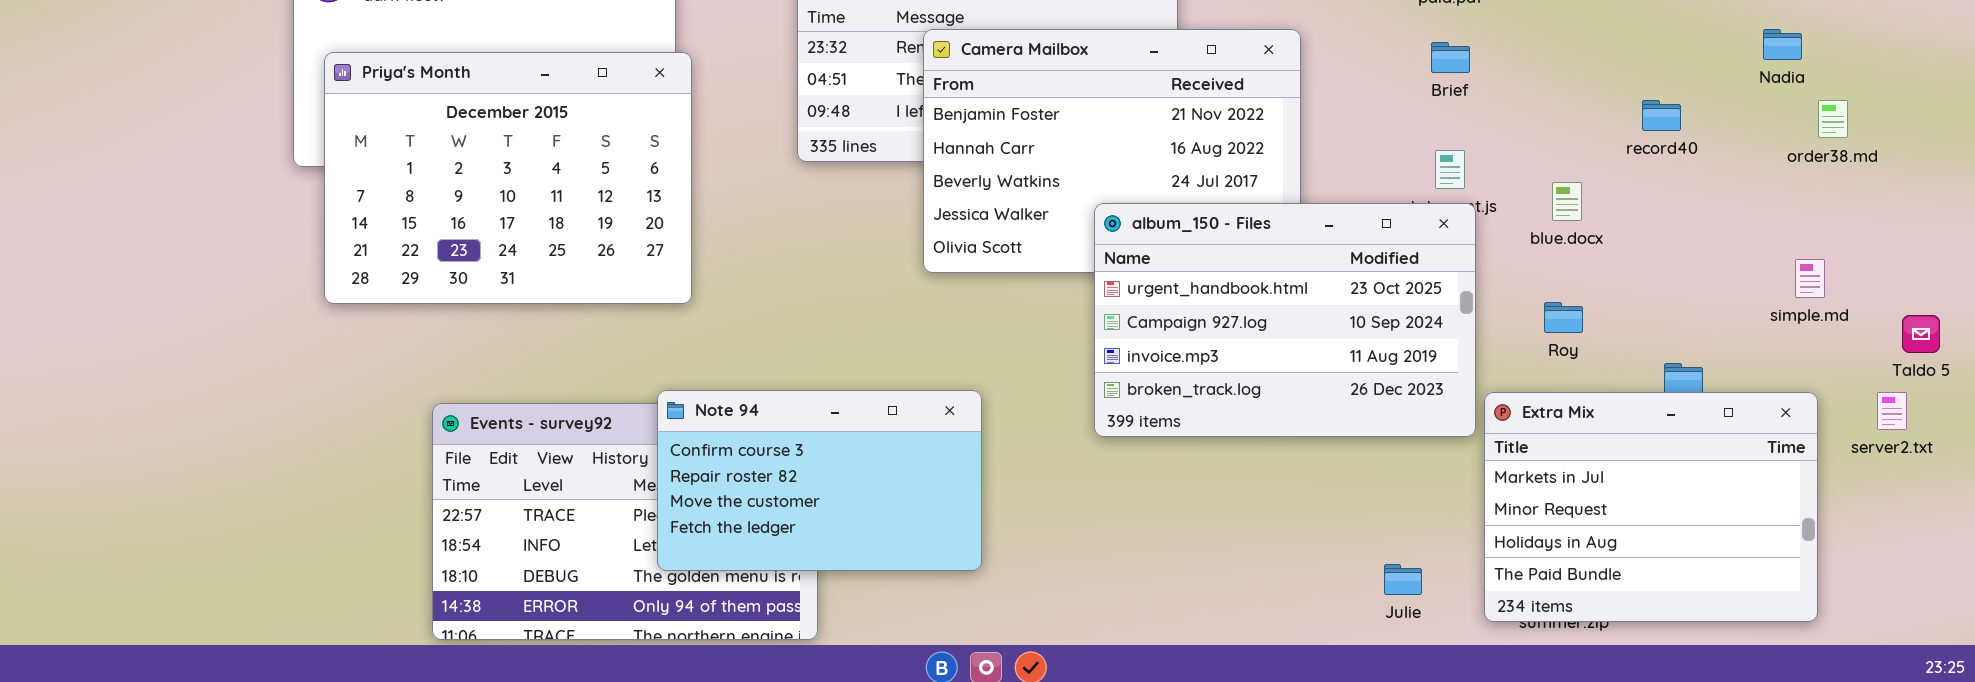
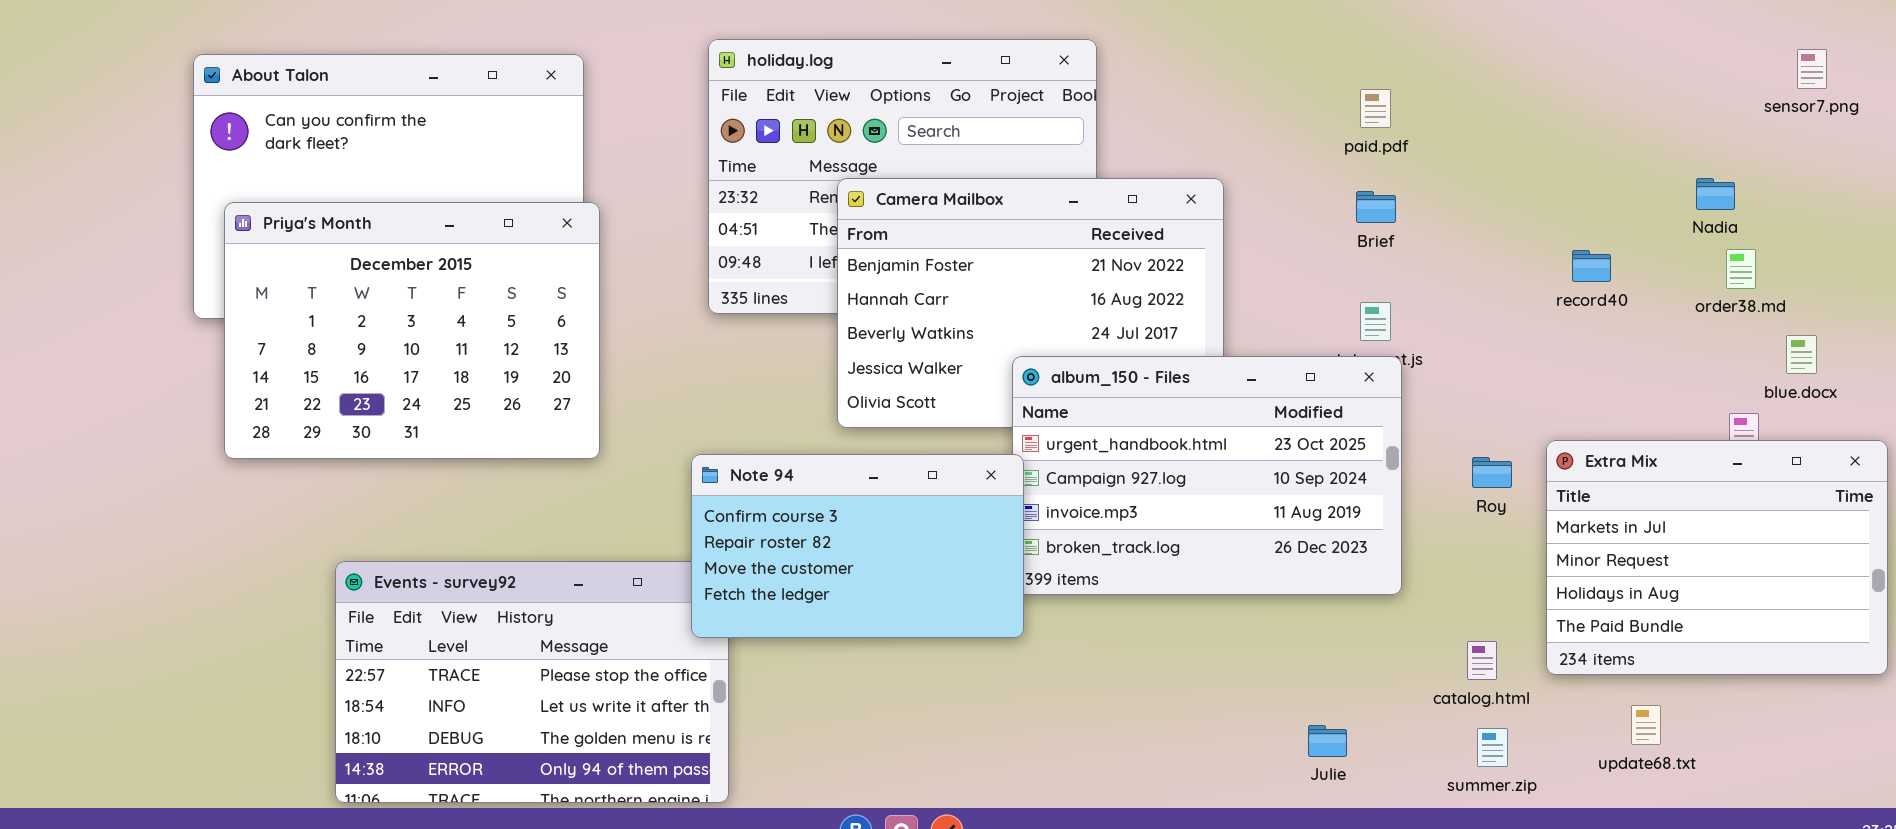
order38.md: [1818,100,1848,138] -> [1726,249,1756,289], moved
blue.docx: [1552,182,1582,221] -> [1786,335,1817,374], moved
Note 94: [657,390,982,571] -> [691,454,1024,638], moved
Extra Mix: [1484,392,1818,622] -> [1546,440,1888,675], moved

